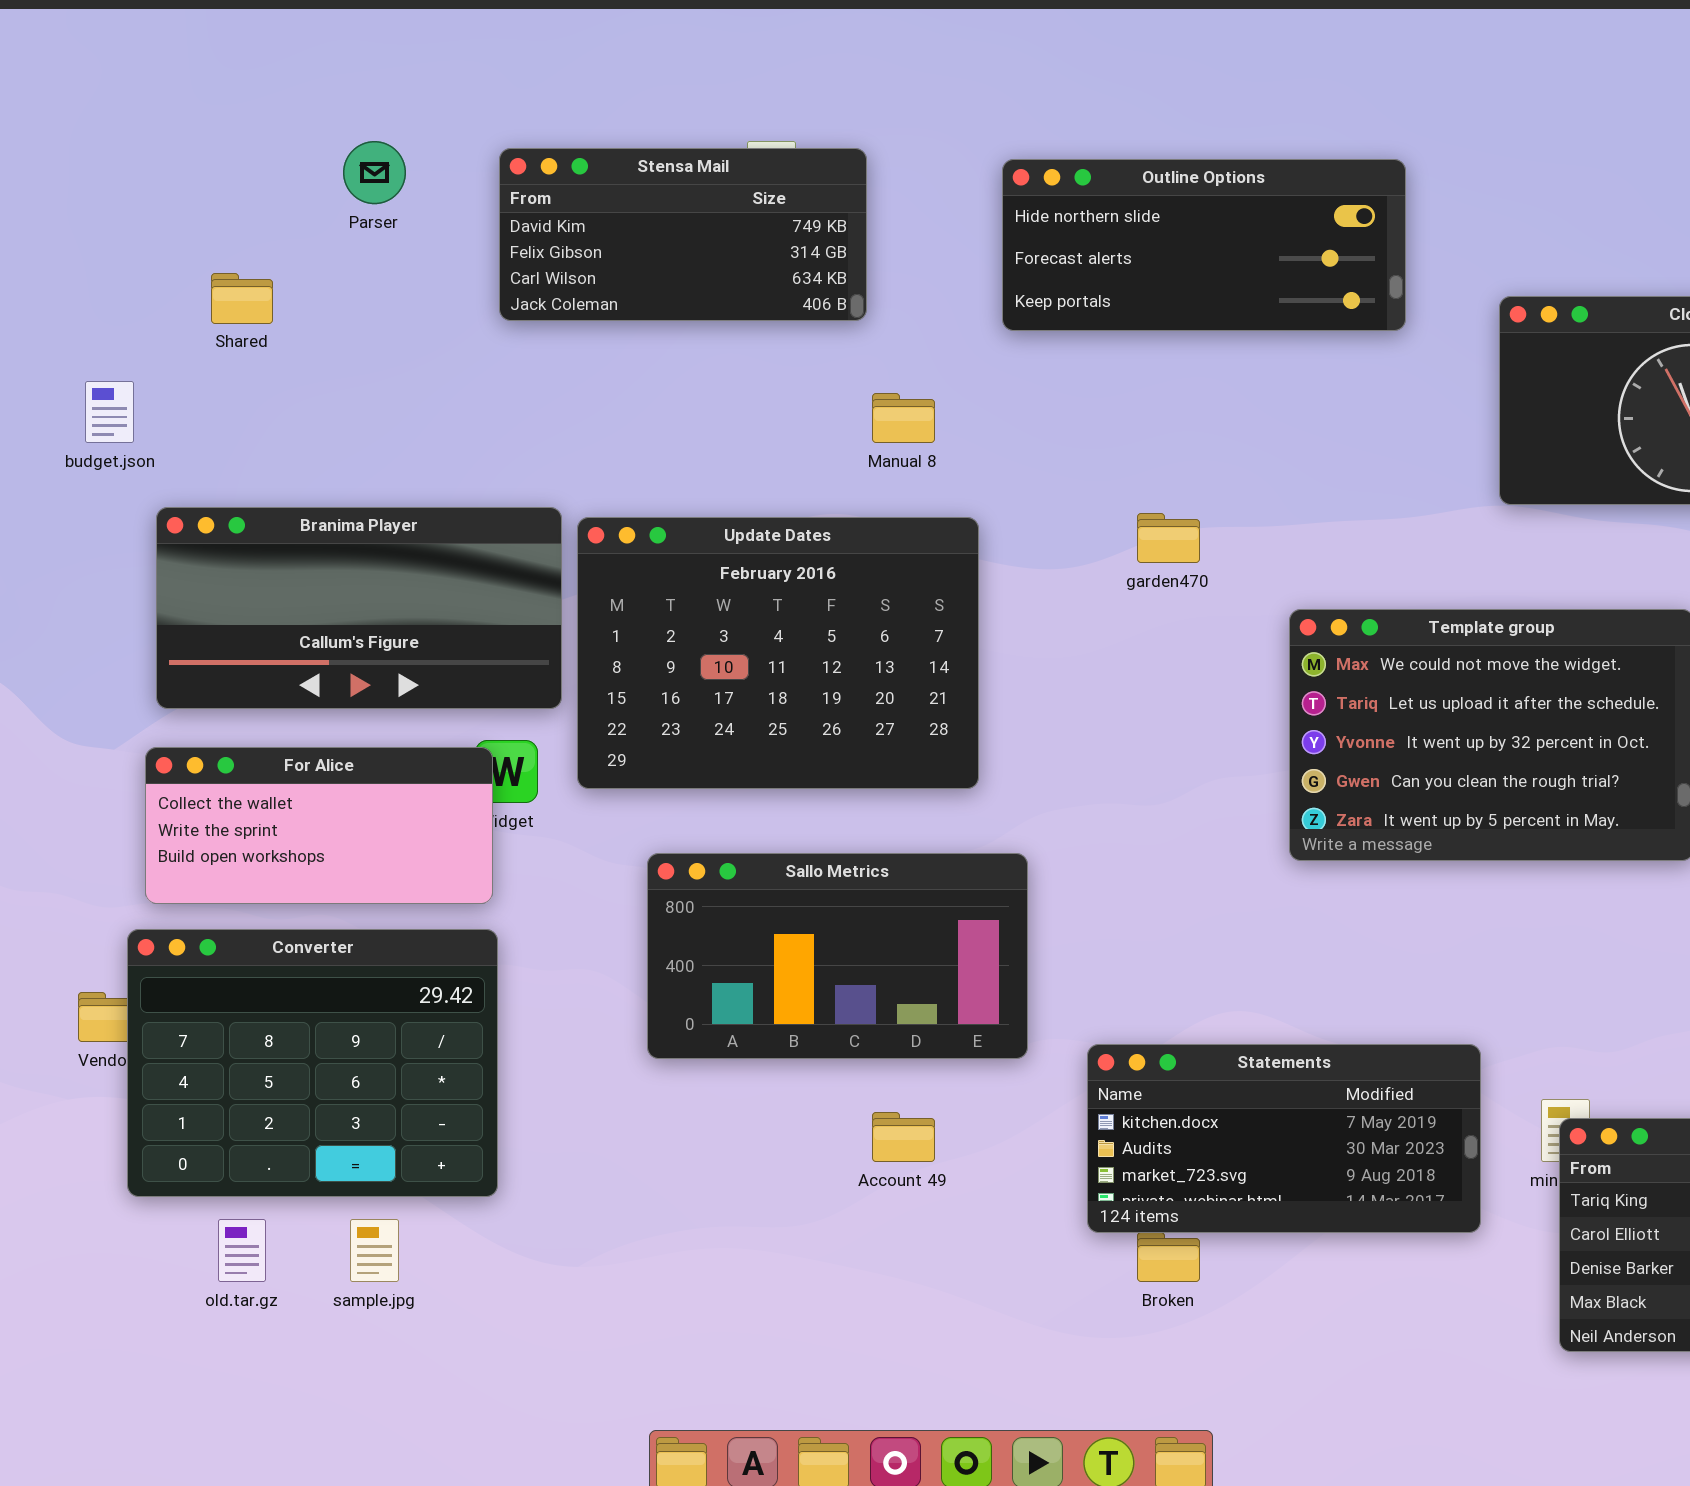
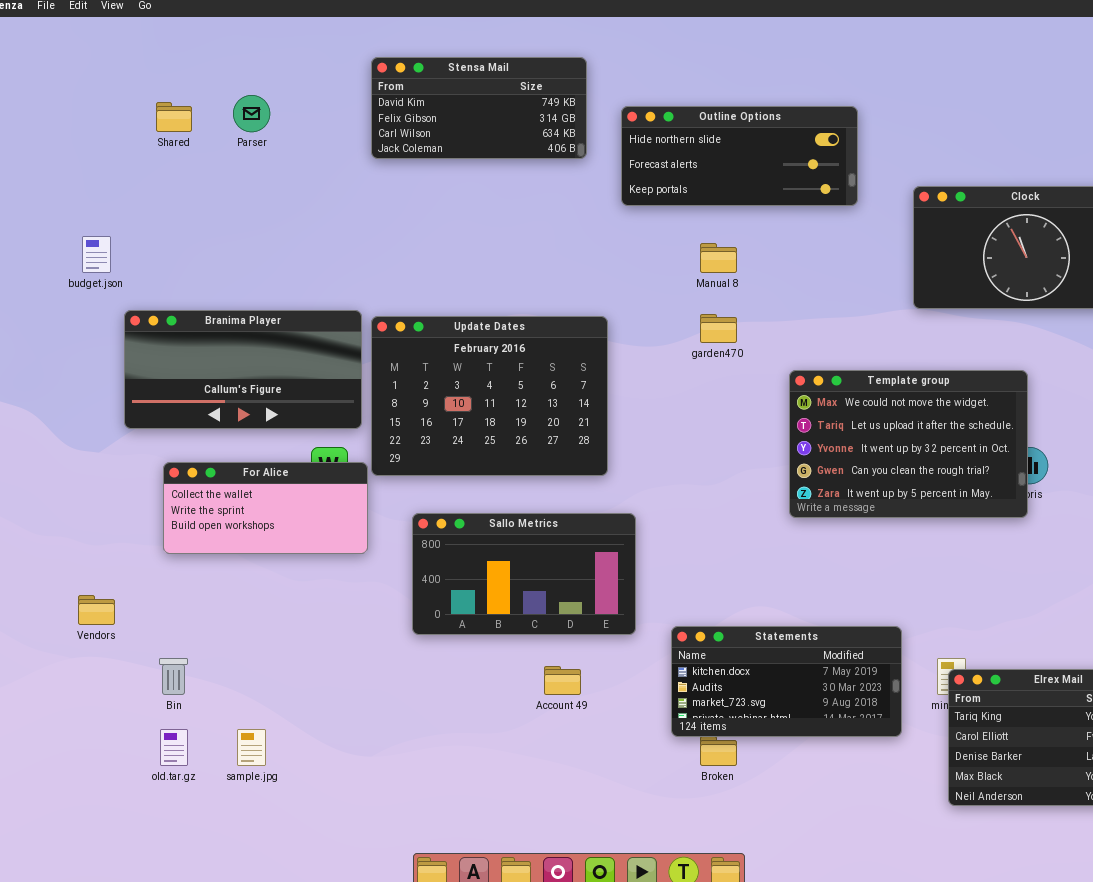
Stensa Mail: [499,148,867,321] -> [371,57,587,159], moved
Shared: [211,273,273,324] -> [156,102,192,132], moved
Manual 8: [872,393,935,443] -> [700,243,737,273], moved
For Alice: [145,747,493,904] -> [163,462,368,554], moved
Converter: [127,929,498,1197] -> none, closed

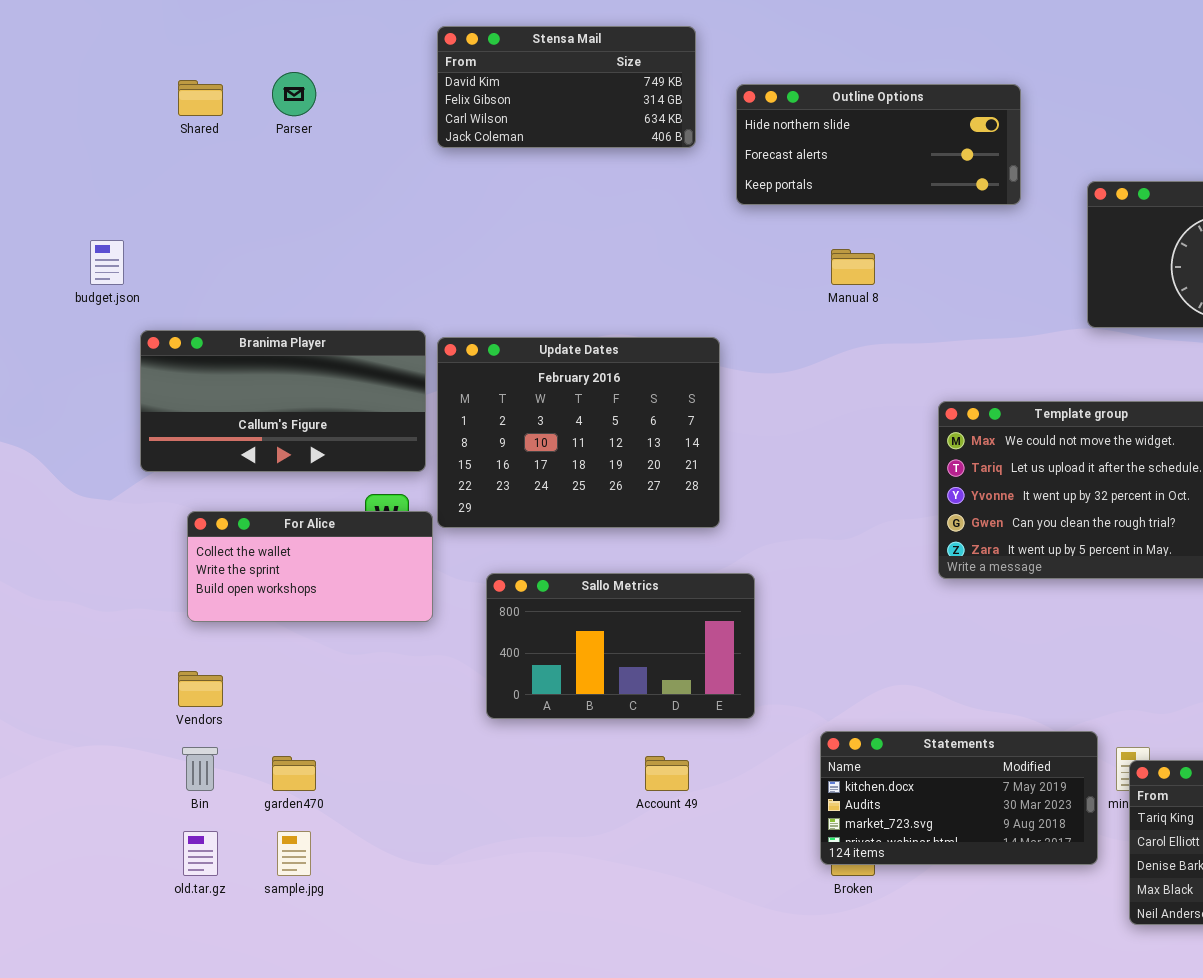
garden470: [700,314,737,343] -> [272,756,316,791], moved
Vendors: [78,595,115,625] -> [178,671,223,707], moved
Statements: [671,626,902,737] -> [820,731,1098,865], moved

